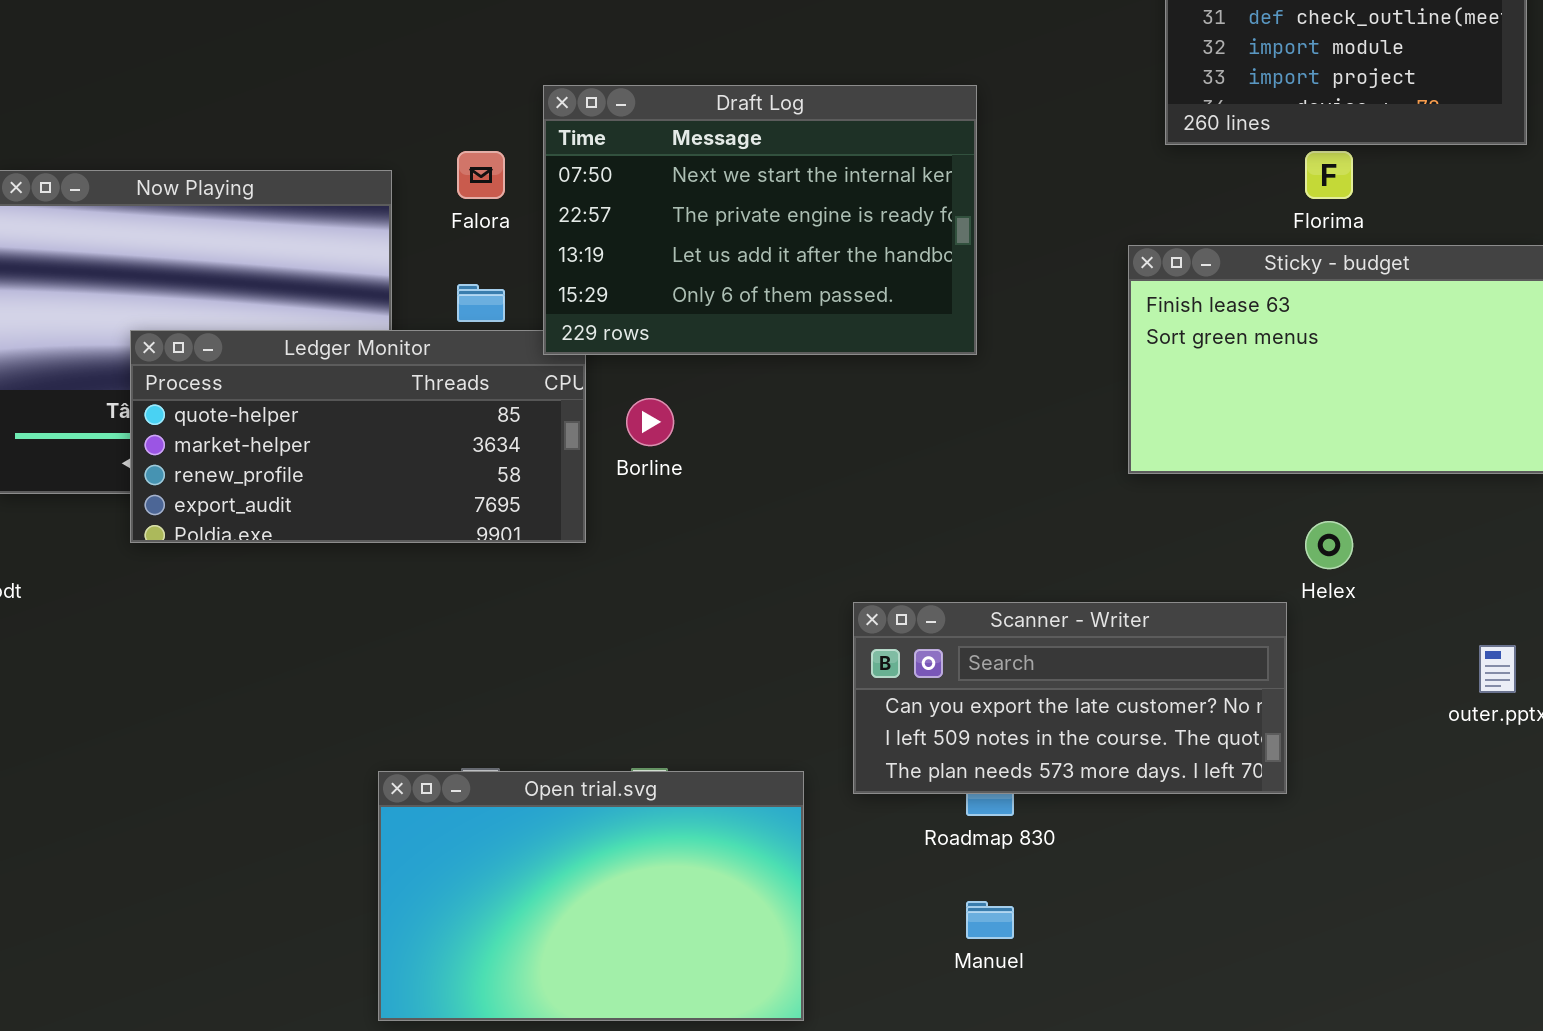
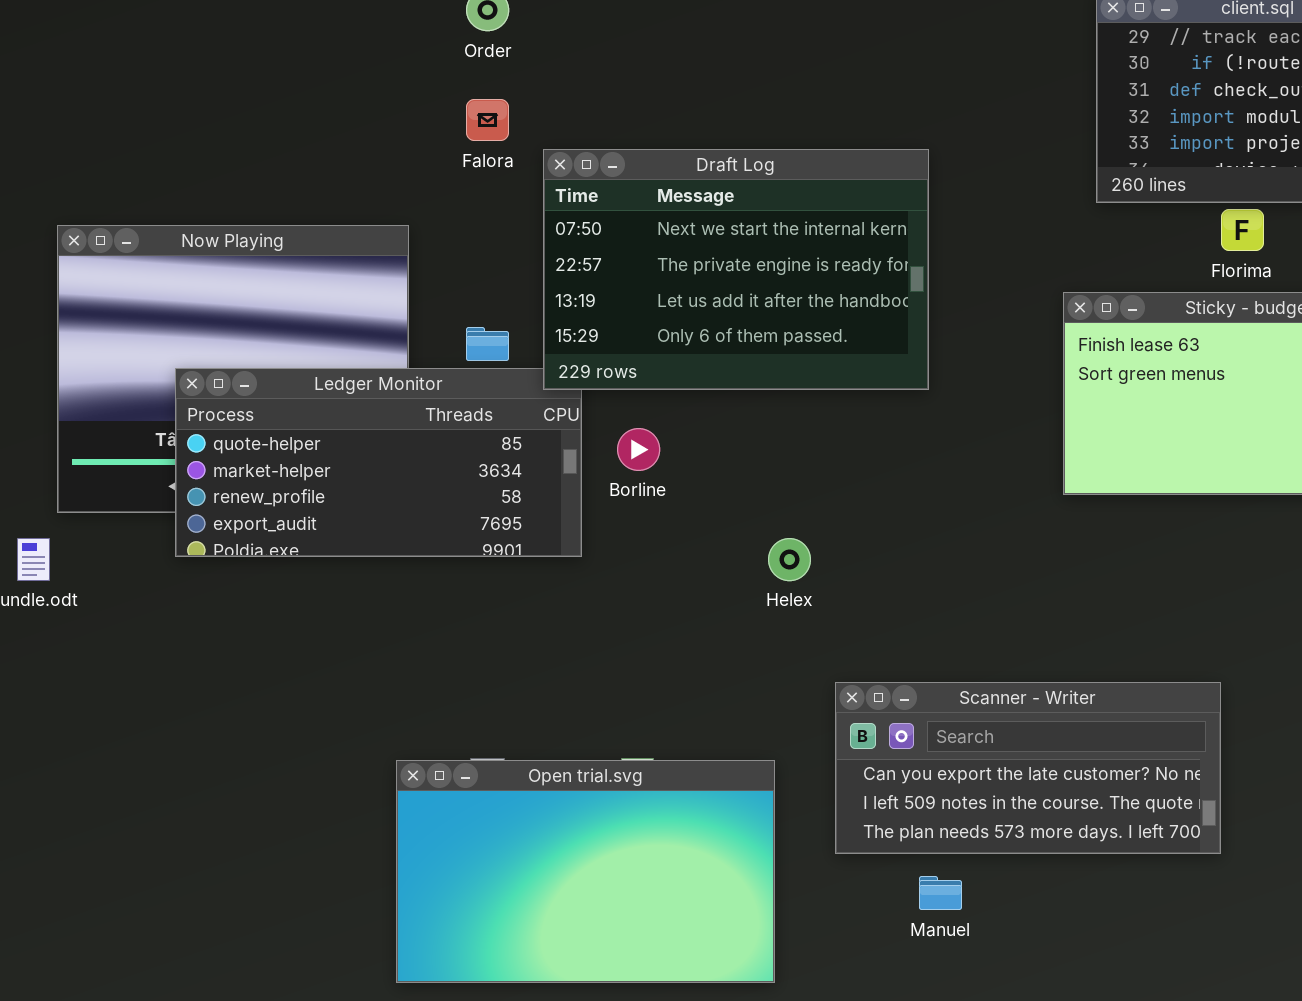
Falora: [457,151,505,199] -> [466,99,509,141], moved
Helex: [1305,521,1353,569] -> [768,538,811,581], moved
Scanner - Writer: [853,602,1287,794] -> [835,682,1221,854], moved

